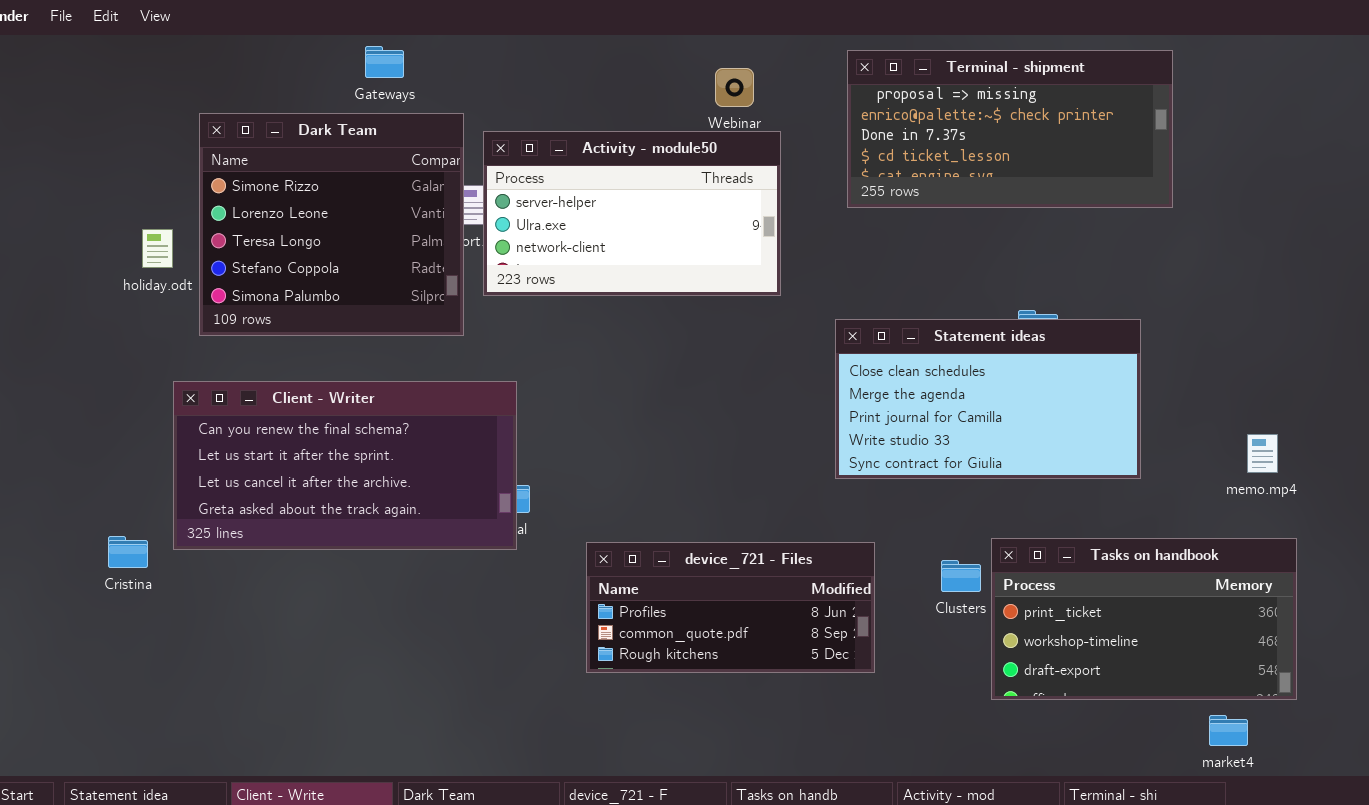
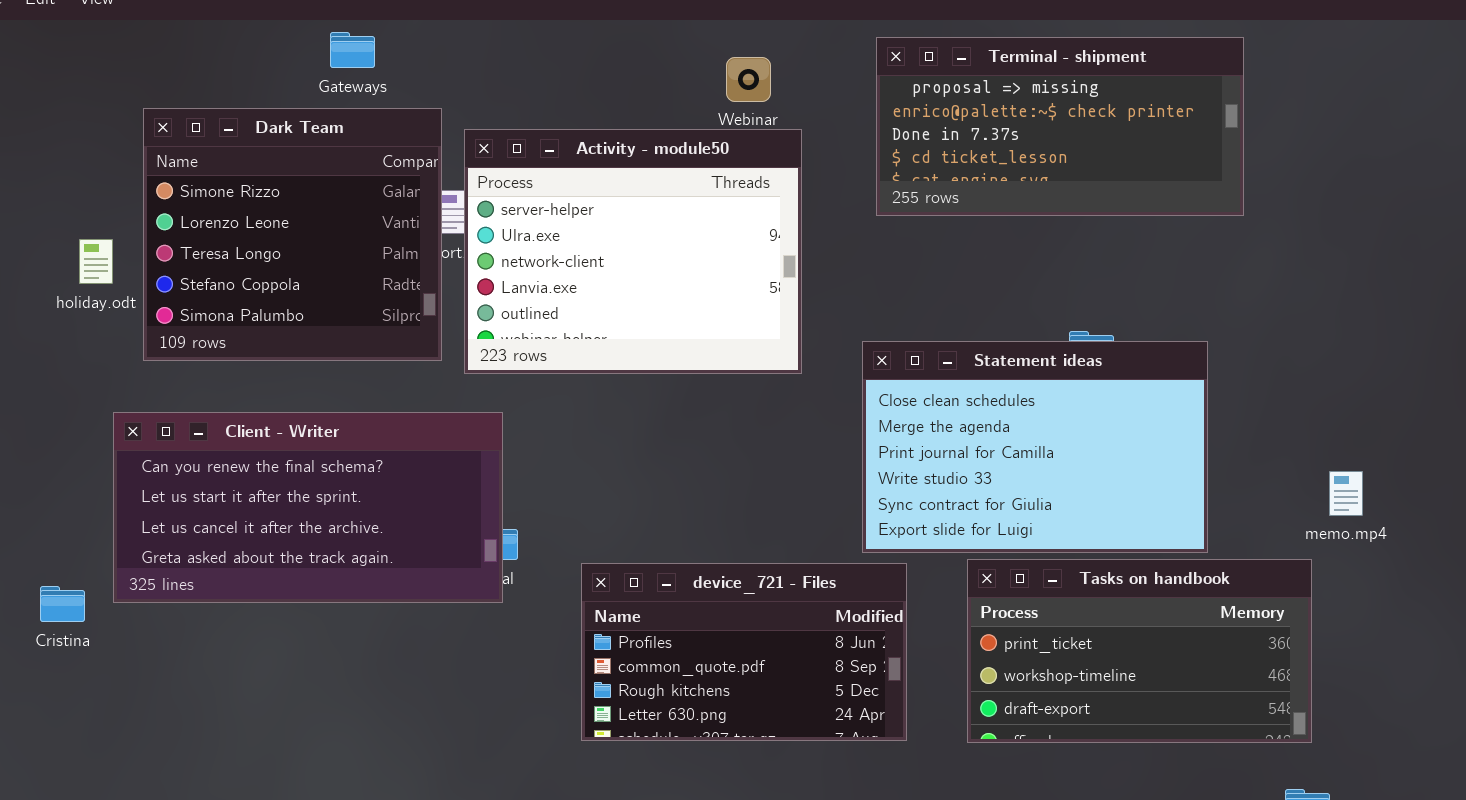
Activity - module50: [483,131,781,296] -> [464,129,802,374], resized
Statement ideas: [835,319,1141,479] -> [862,341,1208,553], resized
Tasks on handbook: [991,538,1297,700] -> [967,559,1312,743], moved
device_721 - Files: [586,542,875,673] -> [581,563,907,741], resized

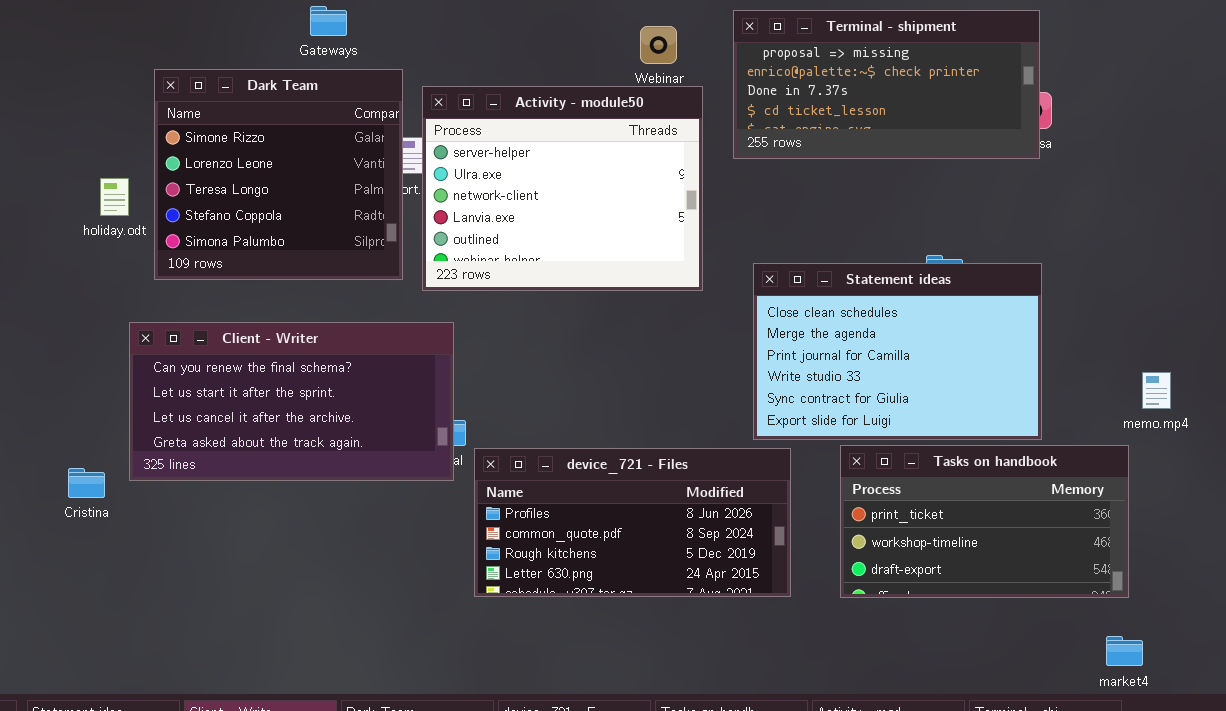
Terminal - shipment: [876,37,1244,216] -> [733,10,1040,159], moved
device_721 - Files: [581,563,907,741] -> [474,448,791,597], resized

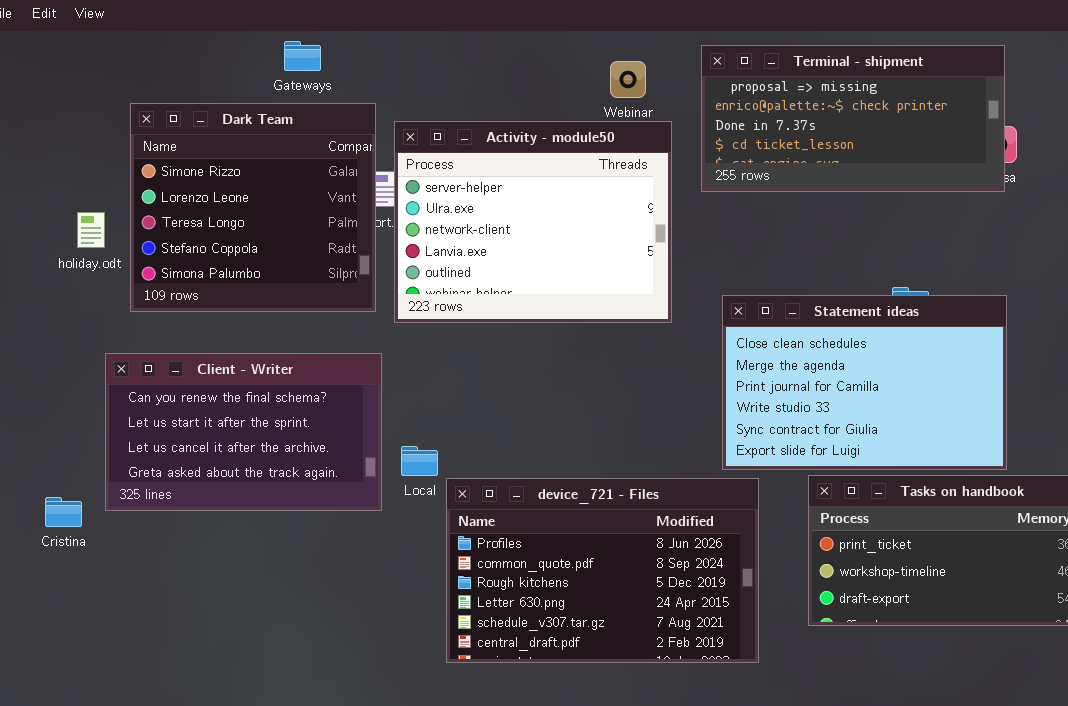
Client - Writer: [129,322,454,481] -> [105,353,382,511], resized
device_721 - Files: [474,448,791,597] -> [446,478,759,663], resized

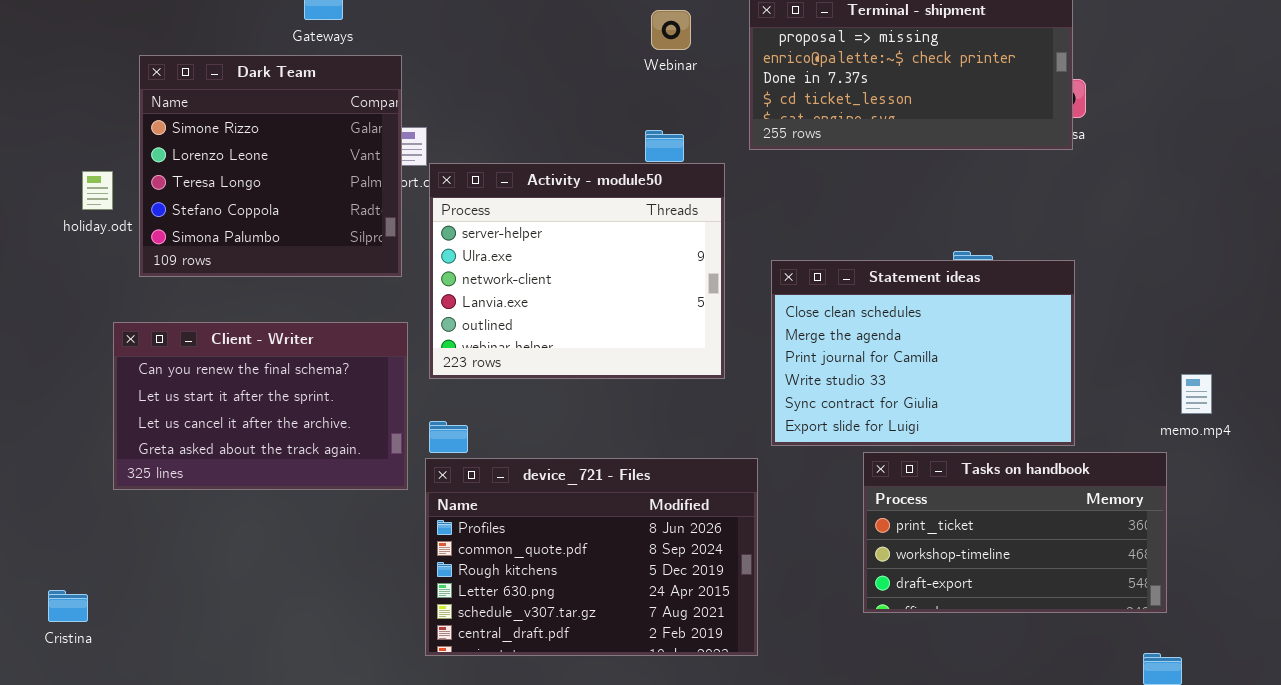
Activity - module50: [394,121,672,323] -> [429,163,725,379], moved
device_721 - Files: [446,478,759,663] -> [425,458,758,656], moved
Cristina: [45,497,82,527] -> [48,590,88,622], moved

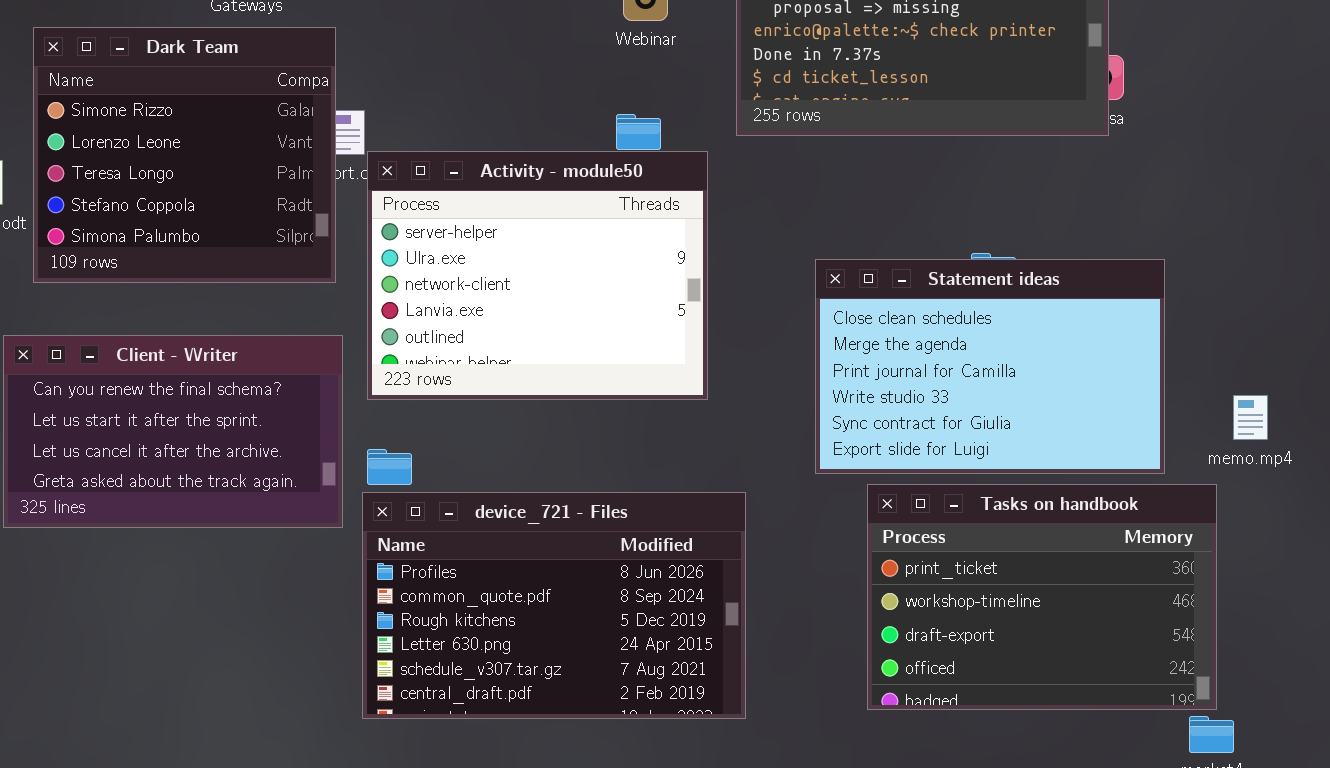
Statement ideas: [771,260,1075,446] -> [815,259,1165,474], moved
Tasks on handbook: [863,452,1167,613] -> [867,484,1217,710], resized

